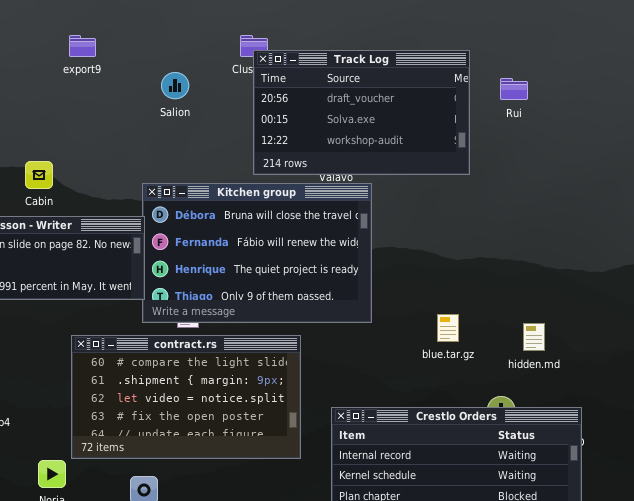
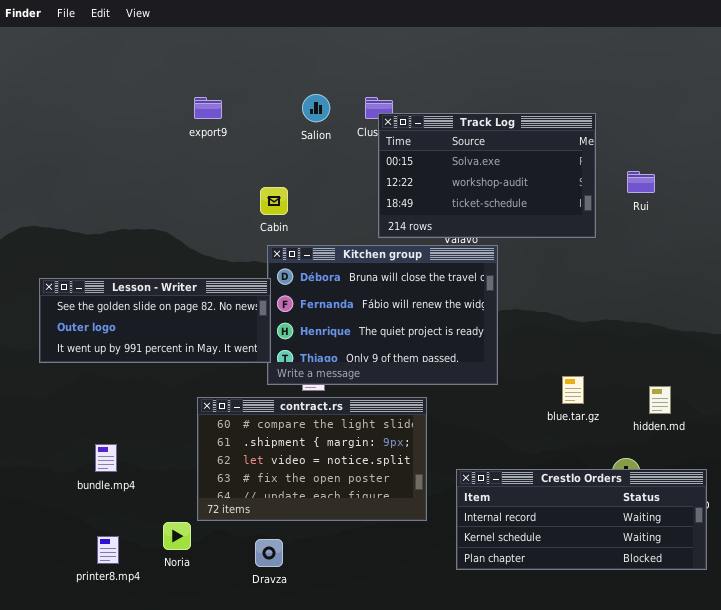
Track Log: [253,50,470,175] -> [378,113,596,238], scrolled down 1 row
Salion: [161,72,189,99] -> [302,94,330,122], moved
Rui: [500,78,528,100] -> [627,171,655,193], moved
Cabin: [25,161,53,189] -> [260,187,288,215], moved

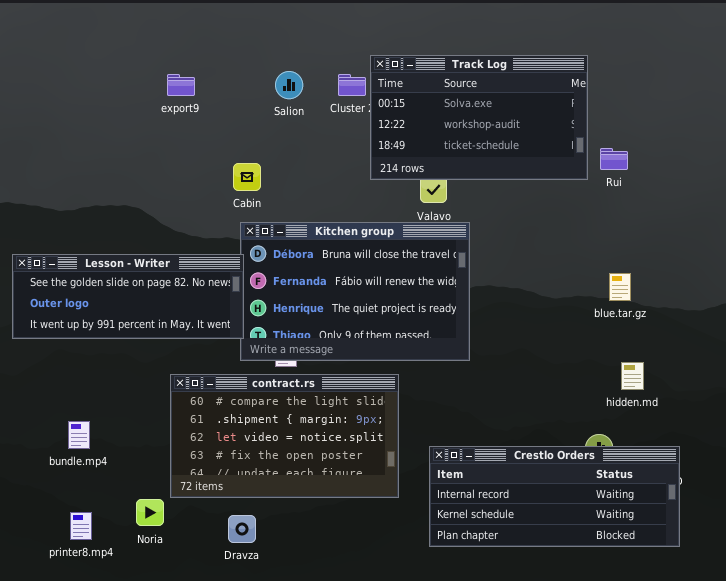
Track Log: [378,113,596,238] -> [370,55,588,180], moved
blue.tar.gz: [562,376,584,404] -> [609,273,631,301], moved

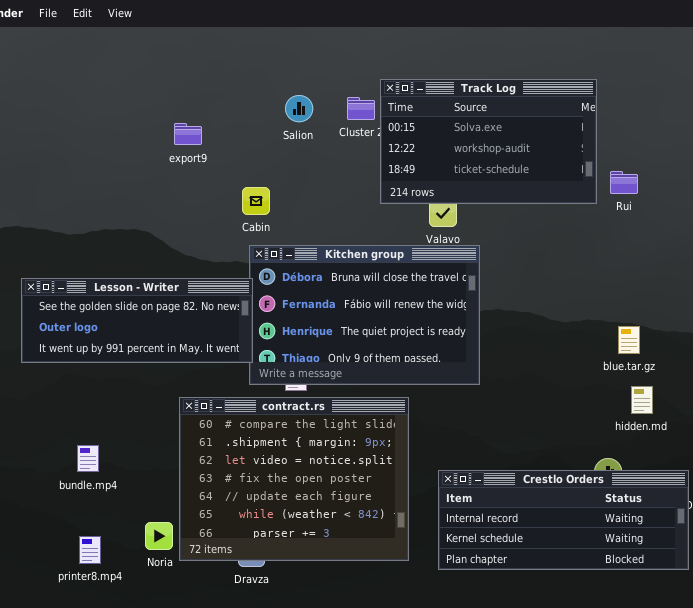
export9: [167,74,195,96] -> [174,123,202,145], moved
blue.tar.gz: [609,273,631,301] -> [618,326,640,354], moved
contract.rs: [170,374,399,498] -> [179,397,409,561], resized

